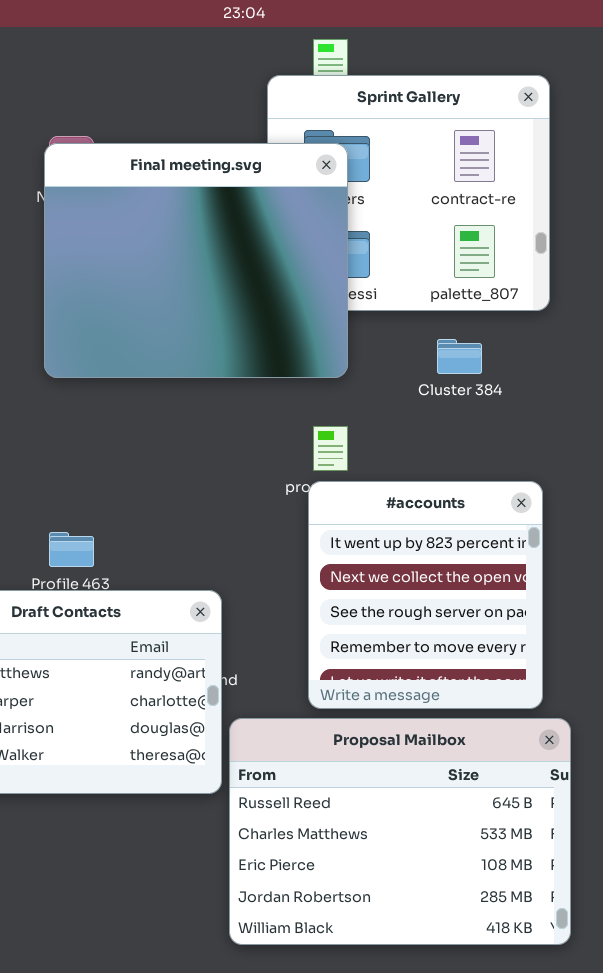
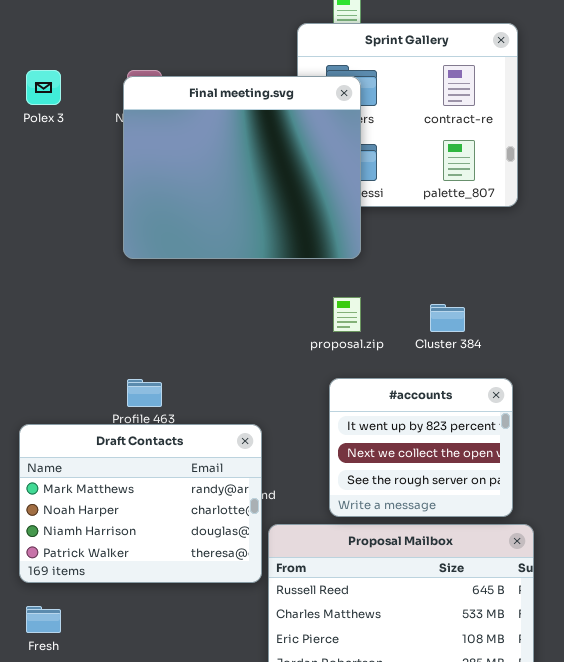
Cluster 384: [437,339,482,374] -> [430,304,465,332], moved
#accounts: [308,481,543,709] -> [329,378,513,517], resized

